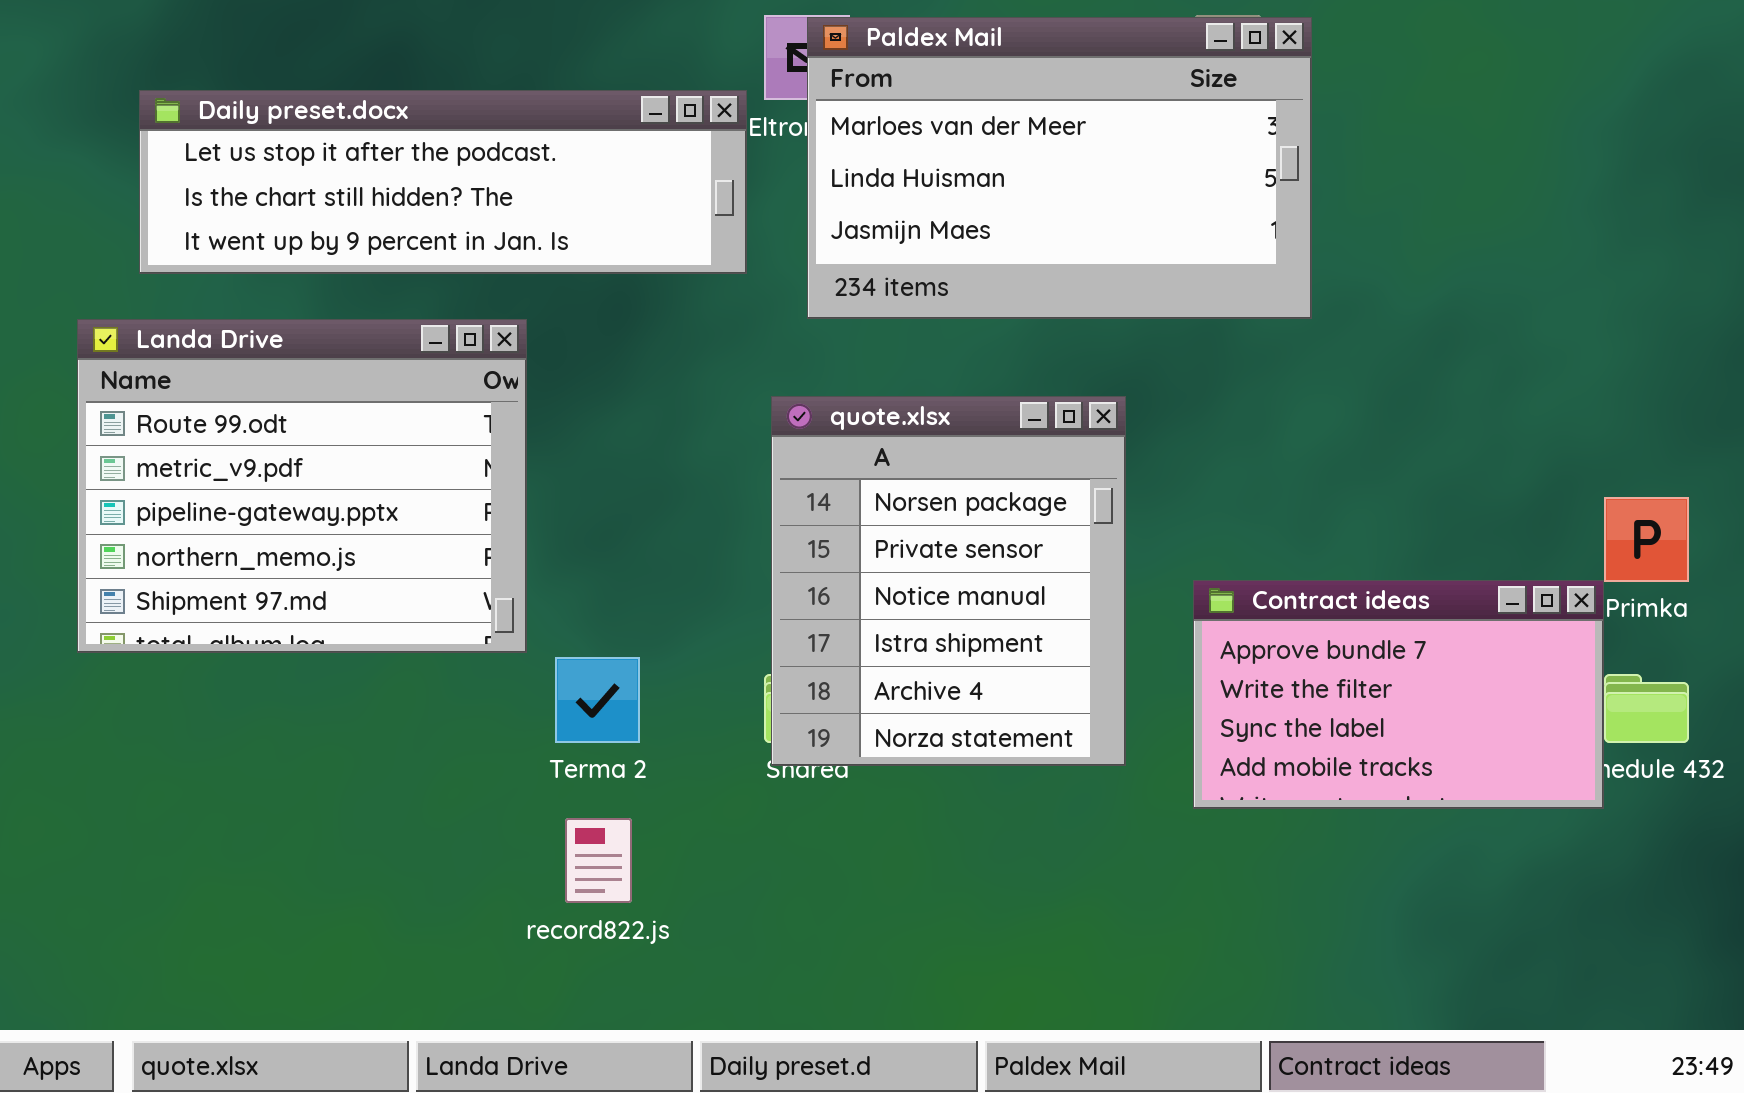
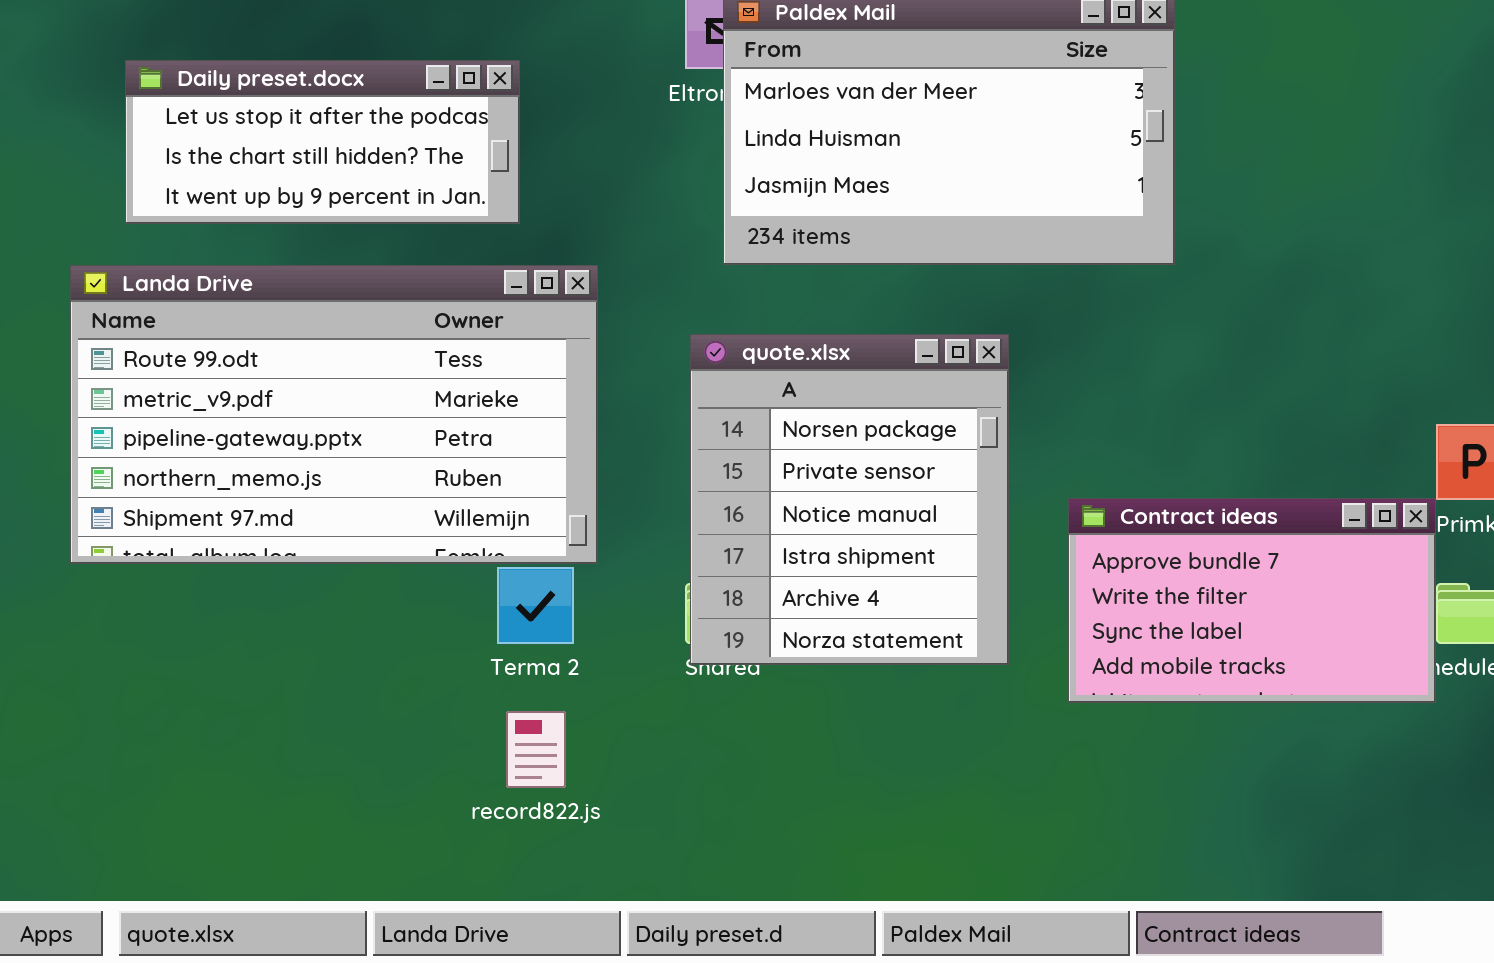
Daily preset.docx: [139,90,747,274] -> [125,60,520,224], resized
Landa Drive: [77,319,527,653] -> [70,265,598,564], resized

